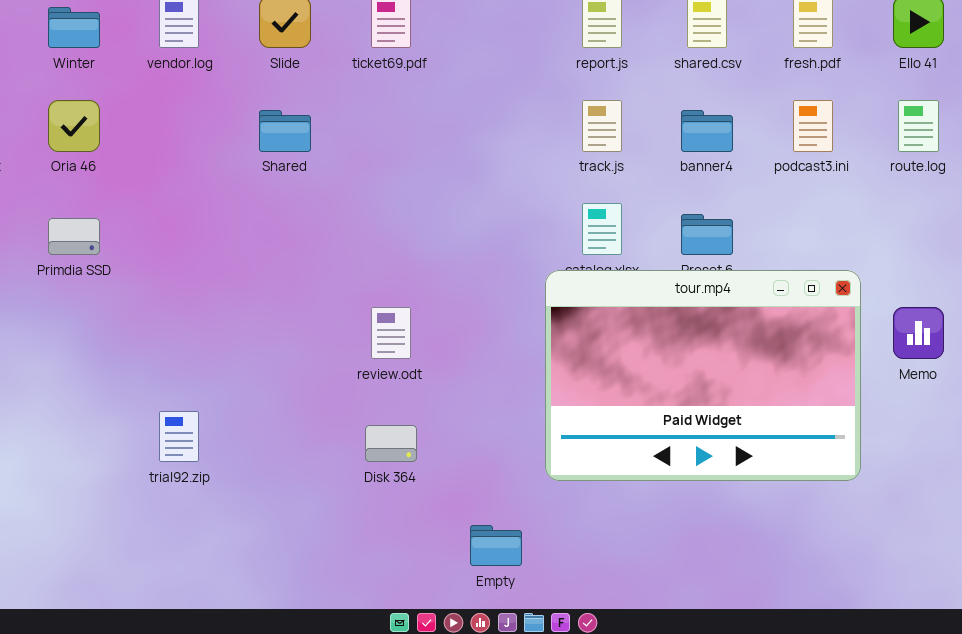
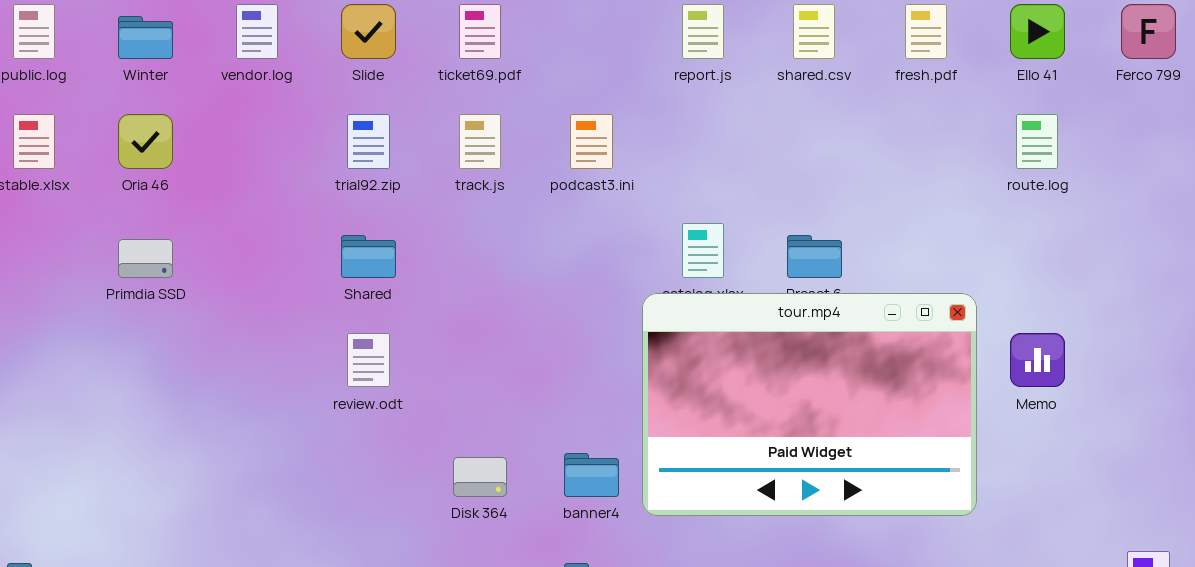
track.js: [582,100,622,152] -> [459,114,501,169], moved
podcast3.ini: [793,100,833,152] -> [570,114,613,169], moved
Shared: [259,110,311,152] -> [341,235,396,278], moved
banner4: [681,110,733,152] -> [564,453,619,497], moved
review.odt: [371,307,411,359] -> [347,333,390,387], moved
trial92.zip: [159,411,199,462] -> [347,114,390,169], moved

